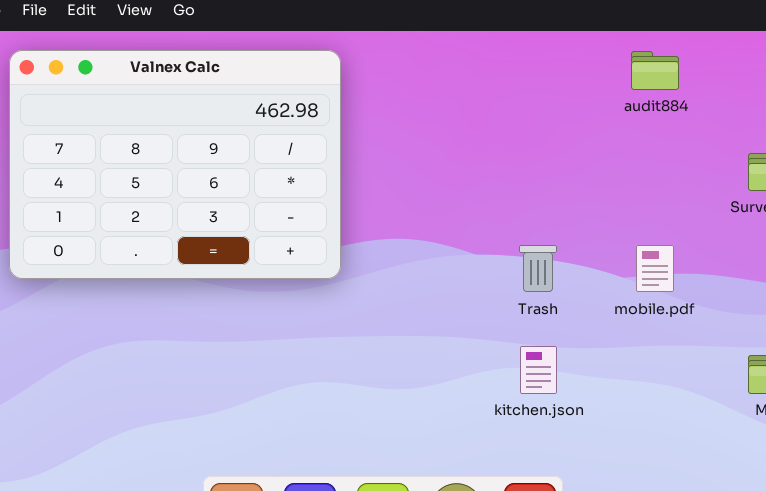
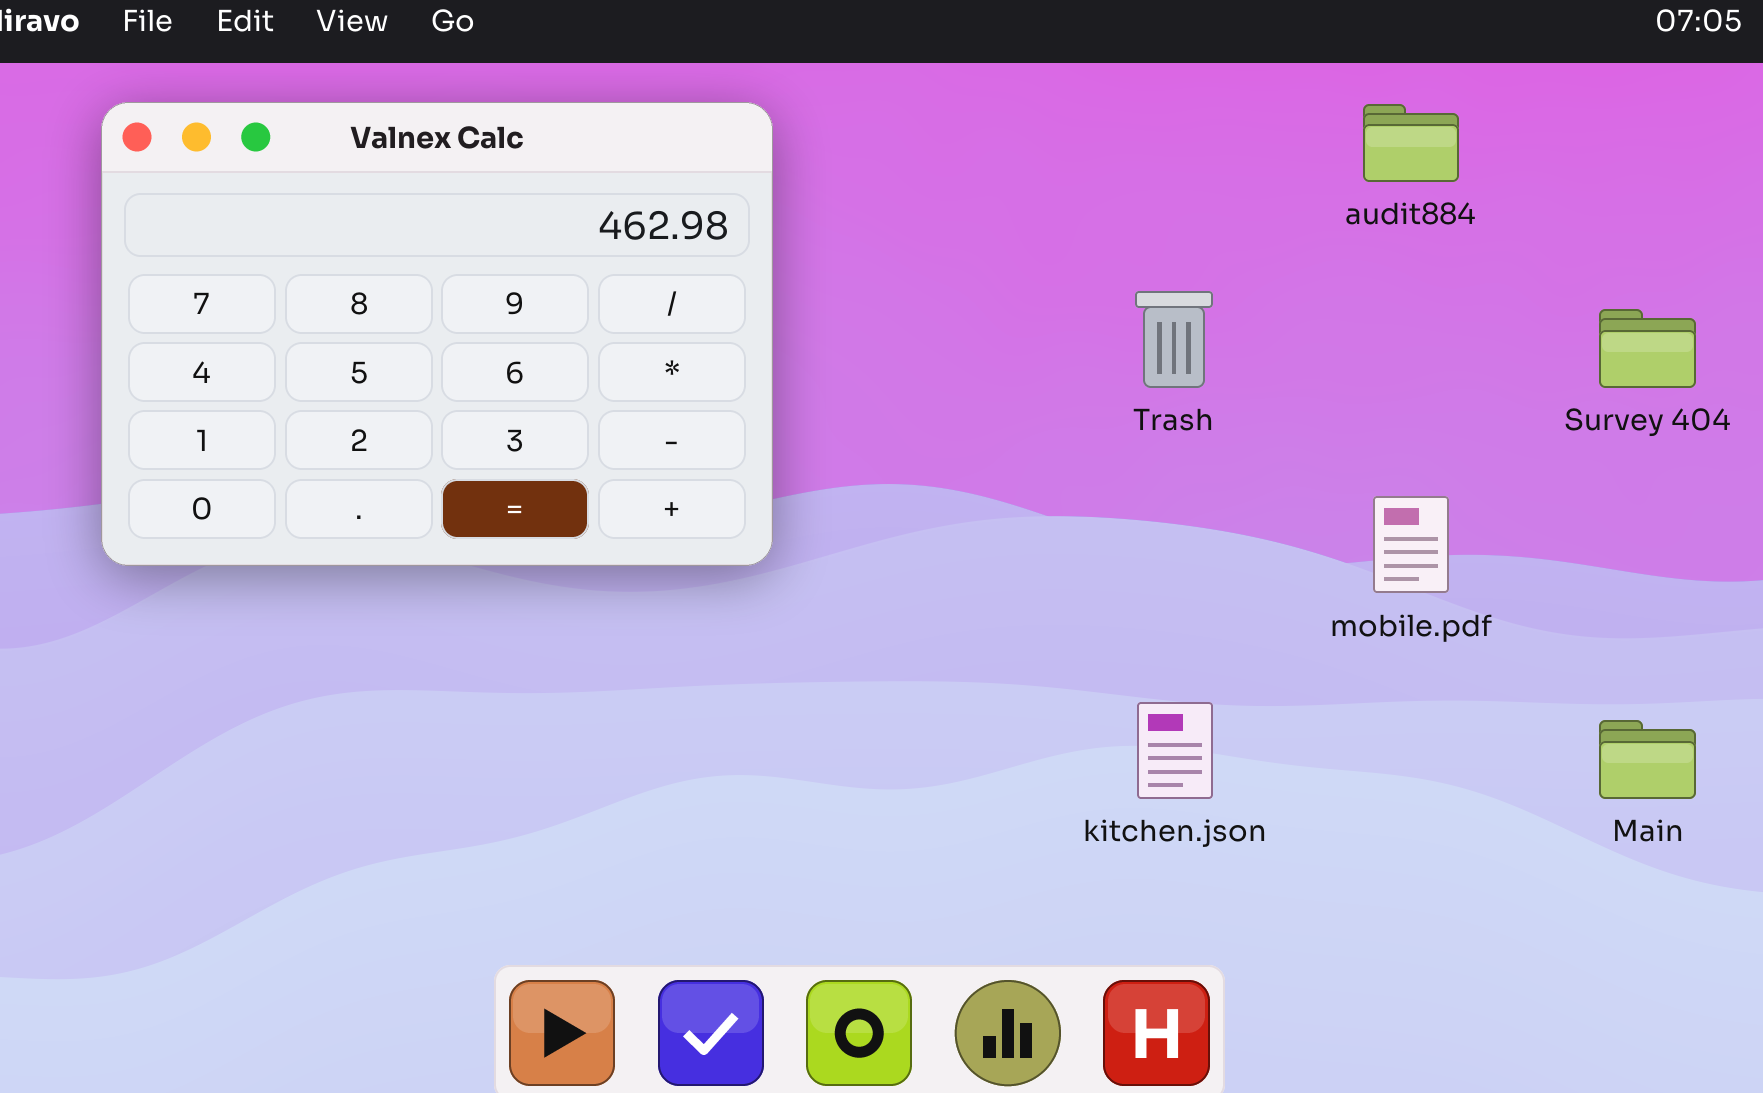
Trash: [519,245,557,292] -> [1135,291,1213,388], moved

